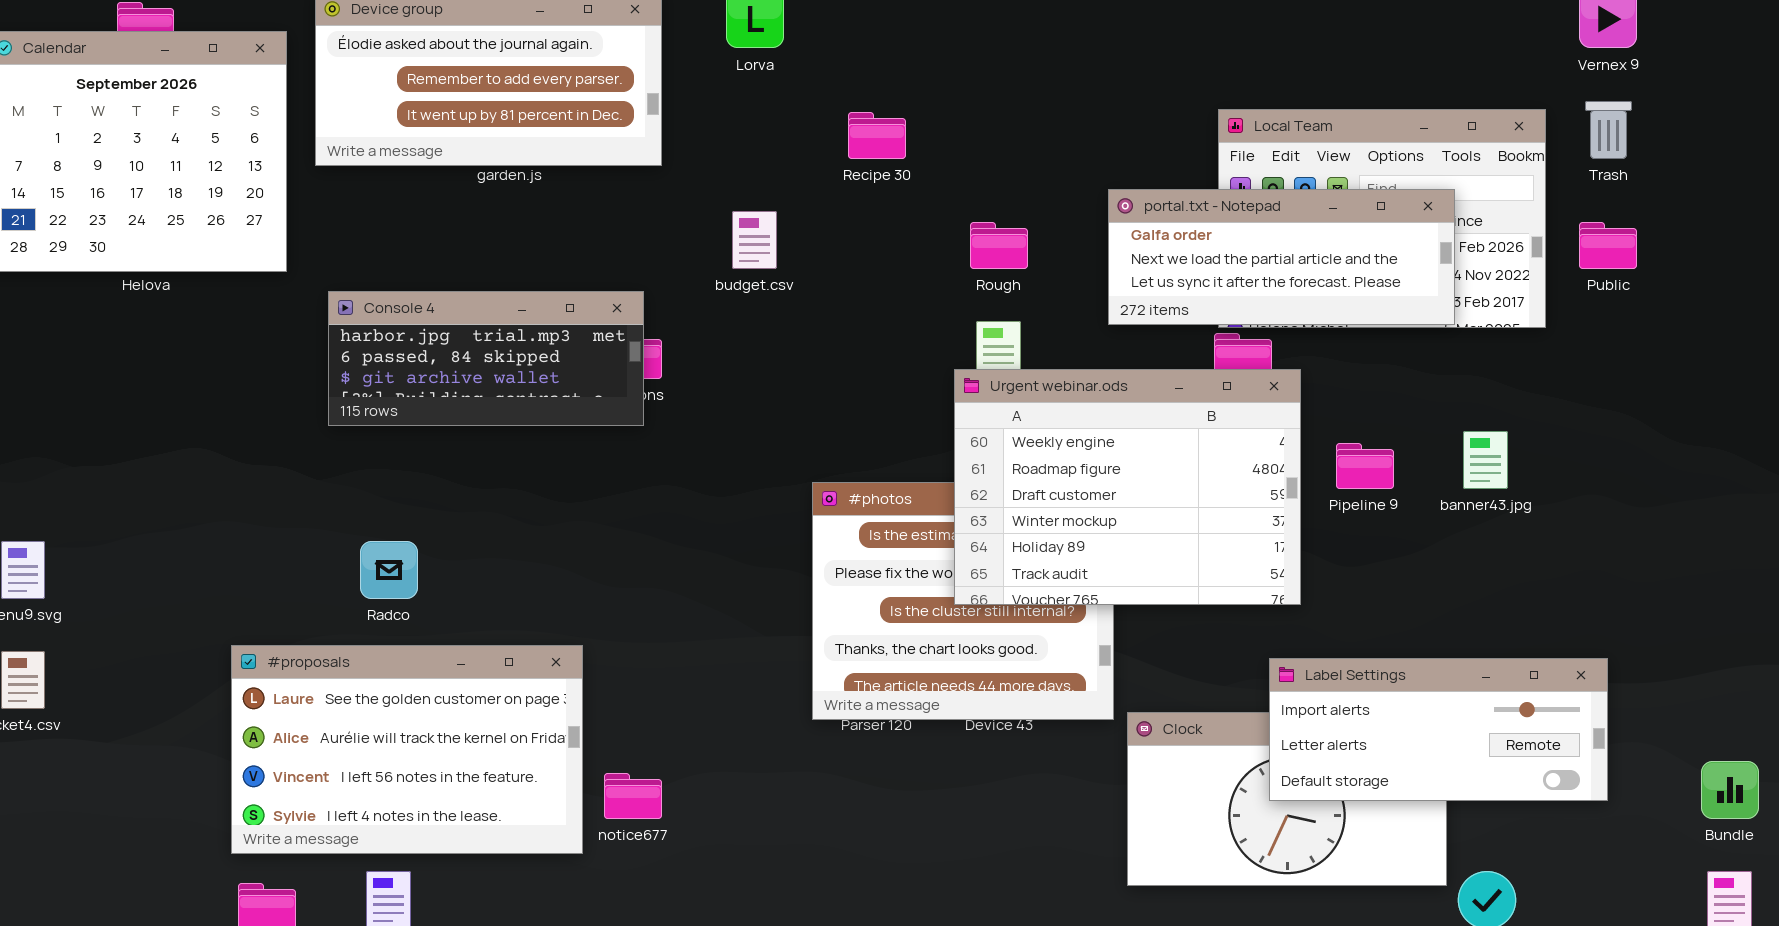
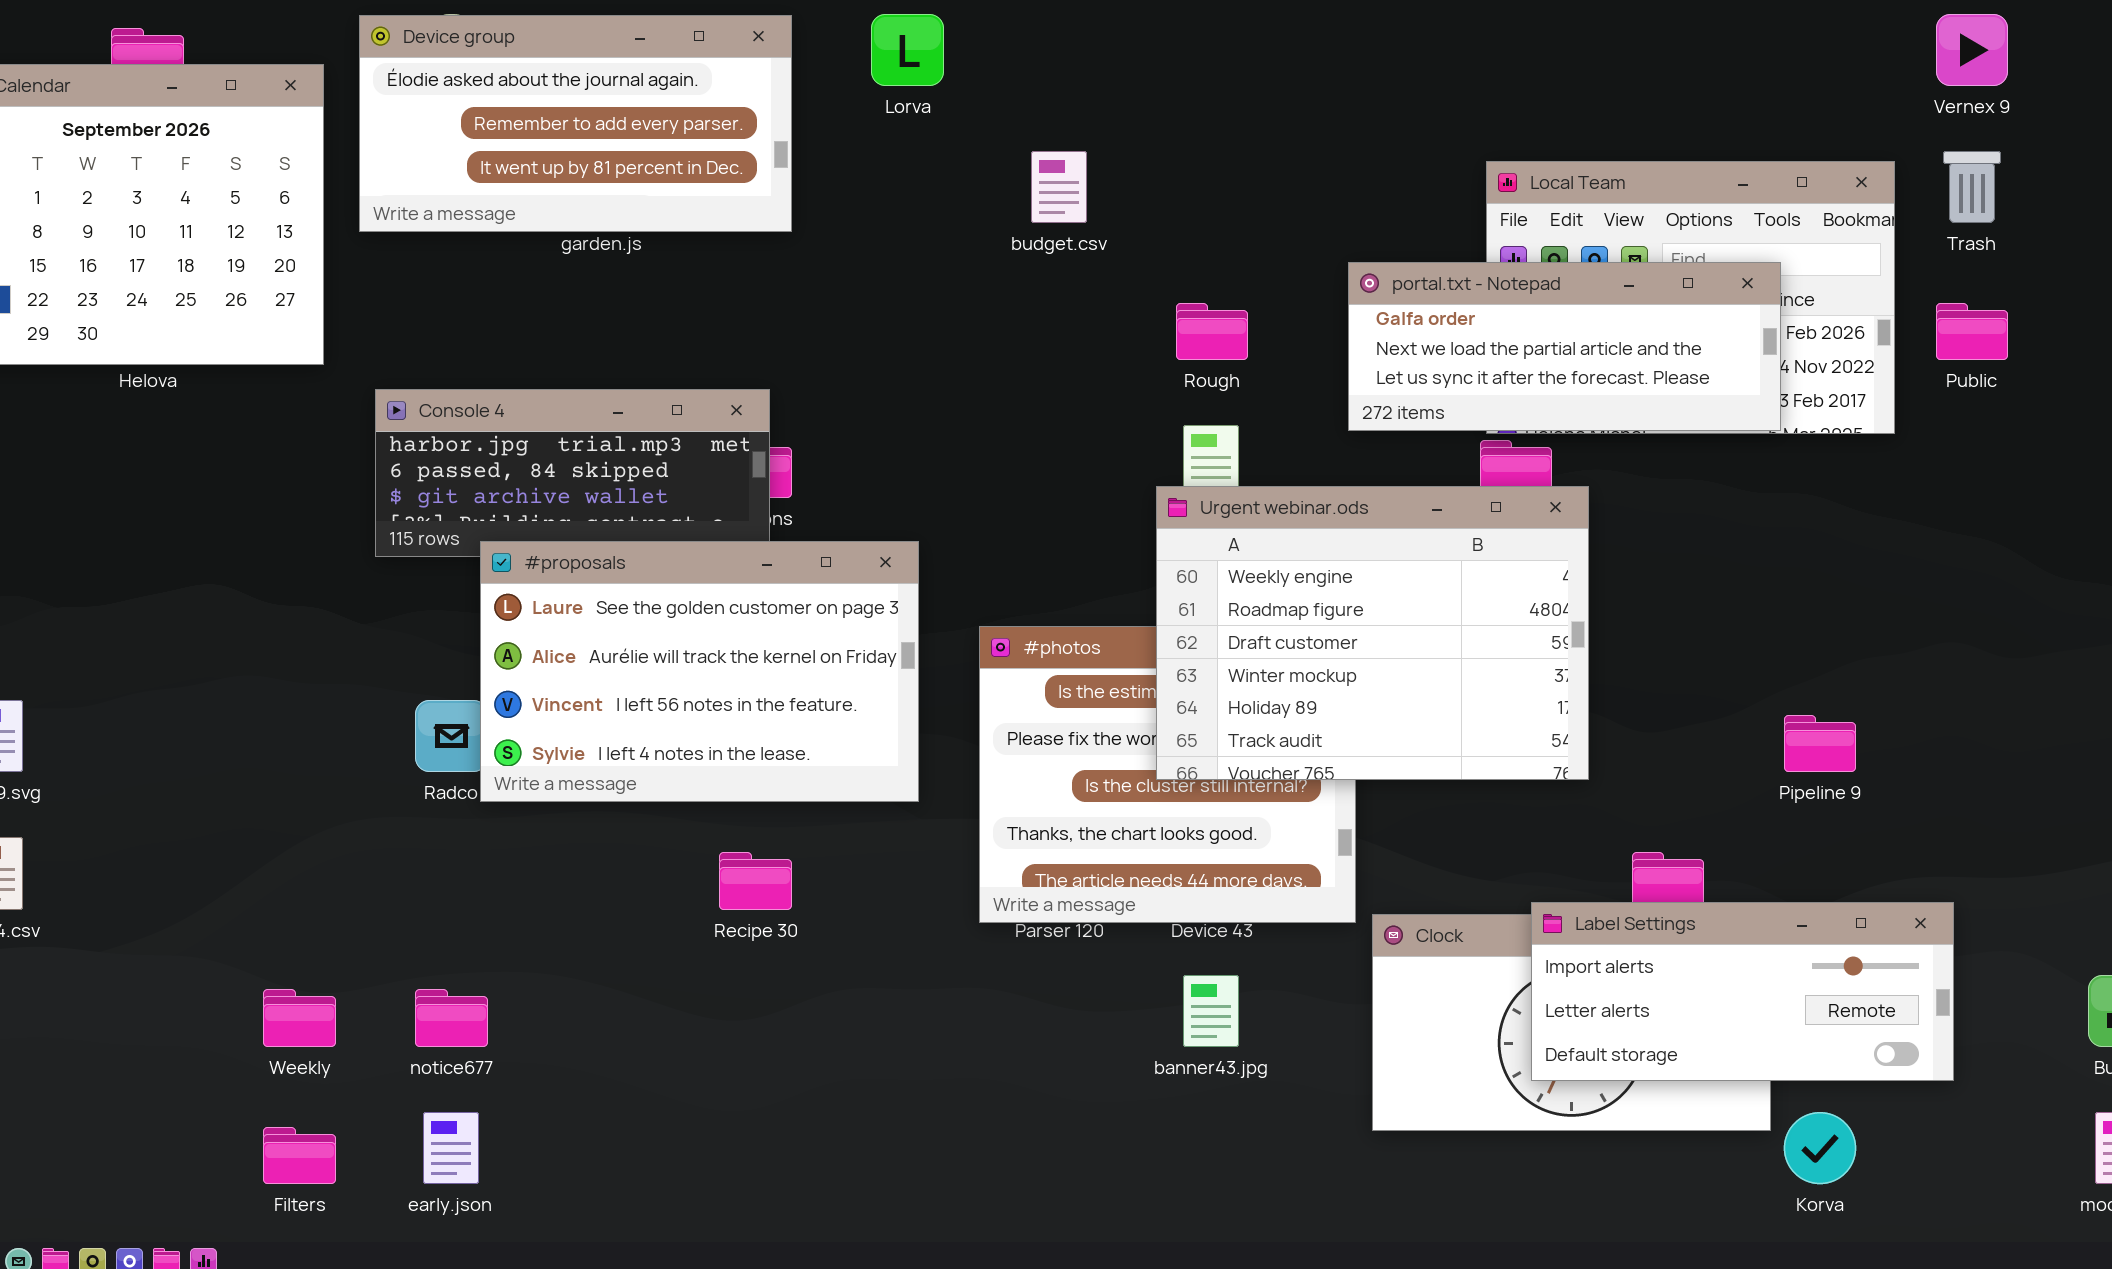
Recipe 30: [848,112,906,159] -> [719,852,792,910], moved
budget.csv: [732,211,777,269] -> [1031,151,1087,223], moved
banner43.jpg: [1463,431,1508,489] -> [1183,975,1239,1047], moved
Pipeline 9: [1336,443,1394,489] -> [1784,715,1856,772], moved
#proposals: [231,645,583,854] -> [480,541,919,802], moved
Label Settings: [1269,658,1608,801] -> [1531,902,1954,1081], moved
notice677: [604,773,662,819] -> [415,989,488,1047], moved

